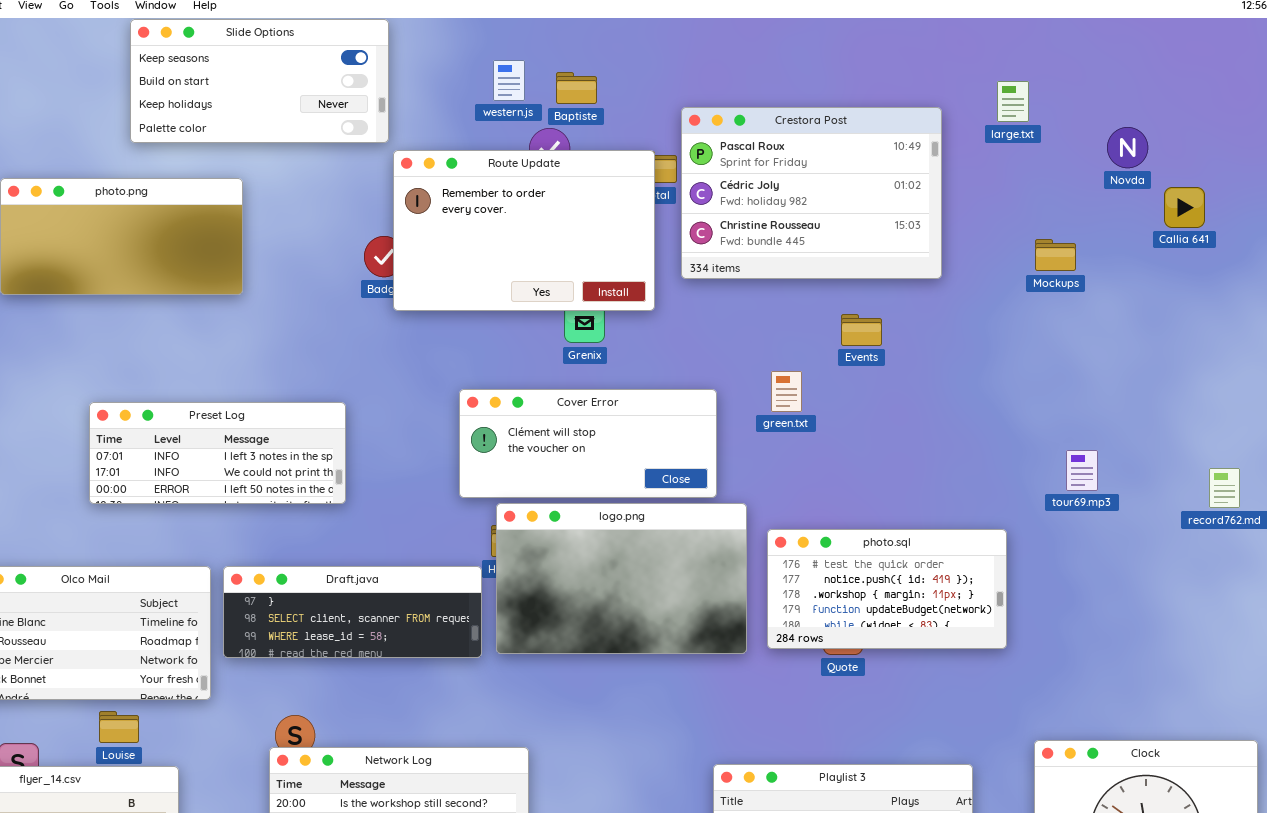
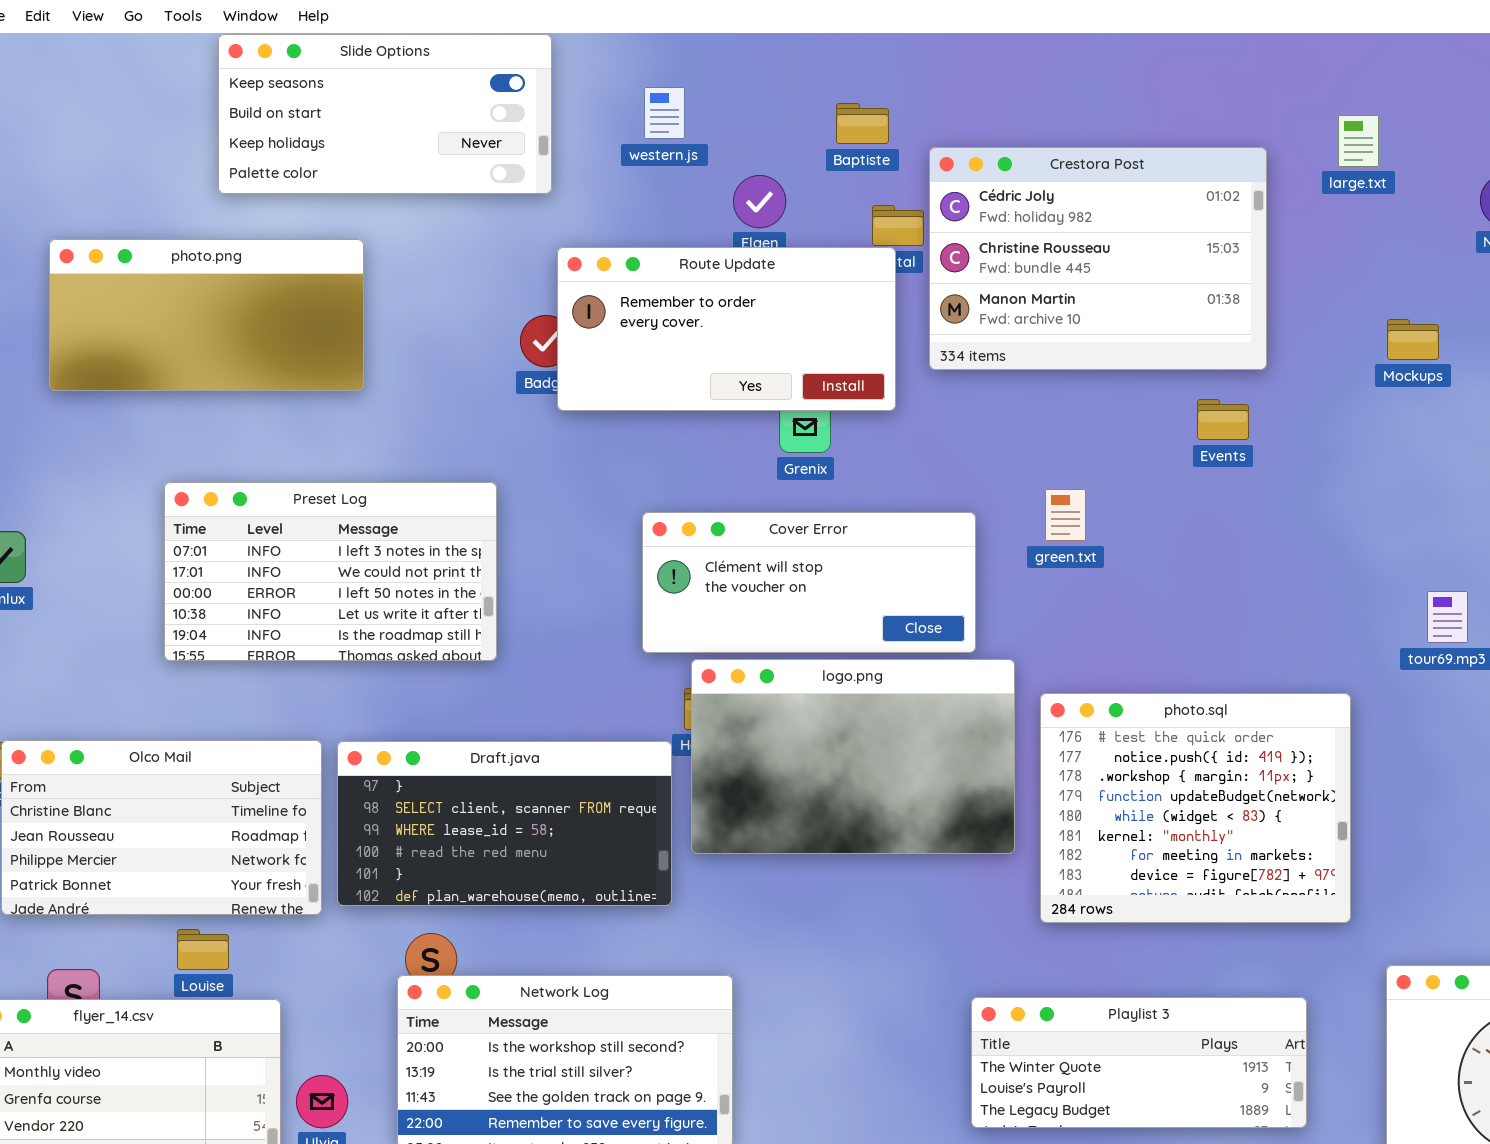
western.js: [493,60,525,101] -> [644,87,685,139], moved
Baptiste: [556,72,597,104] -> [836,103,889,144], moved
Crestora Post: [681,107,942,279] -> [929,147,1267,370], scrolled down 1 row
Route Update: [393,150,655,311] -> [557,247,896,411], resized
Events: [841,314,882,346] -> [1197,399,1249,440], moved
Preset Log: [89,402,346,504] -> [164,482,497,661], resized
photo.sql: [767,529,1007,649] -> [1040,693,1351,923], resized
Draft.java: [223,566,482,658] -> [337,741,672,906], resized

